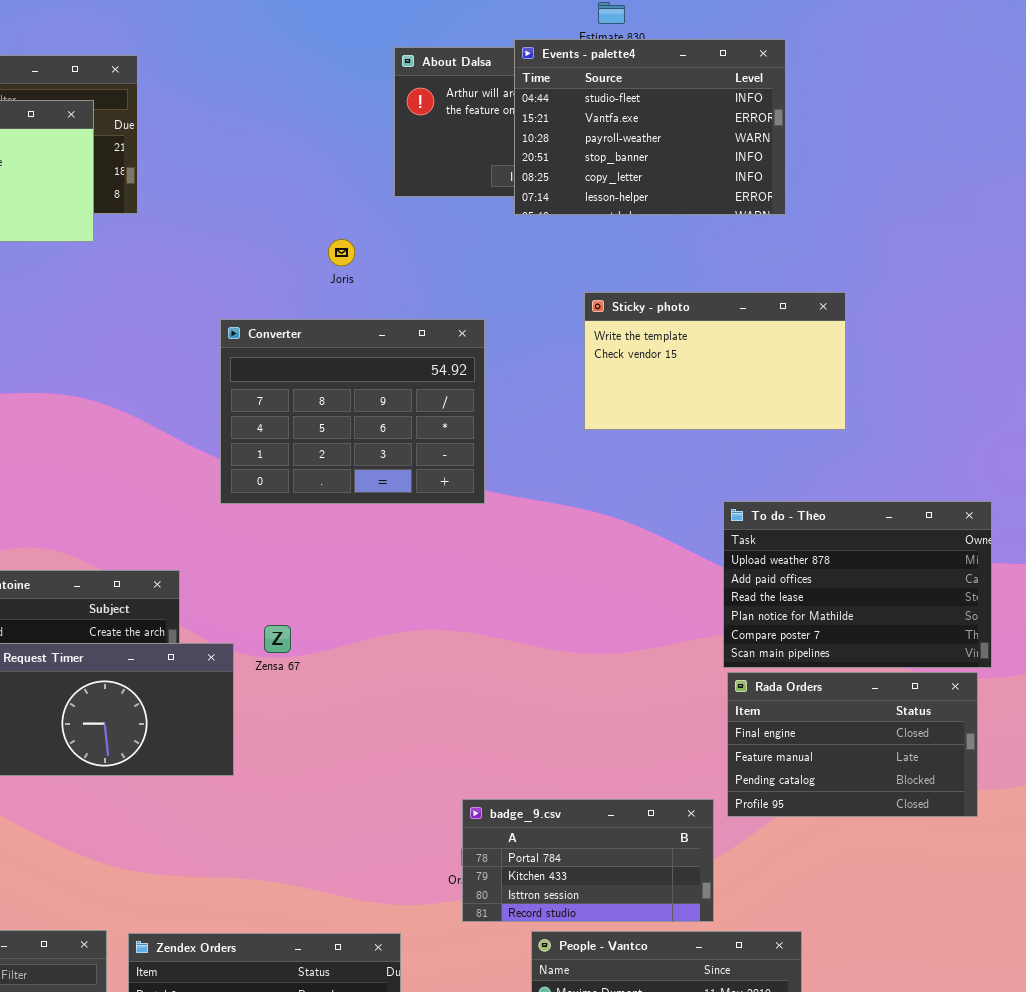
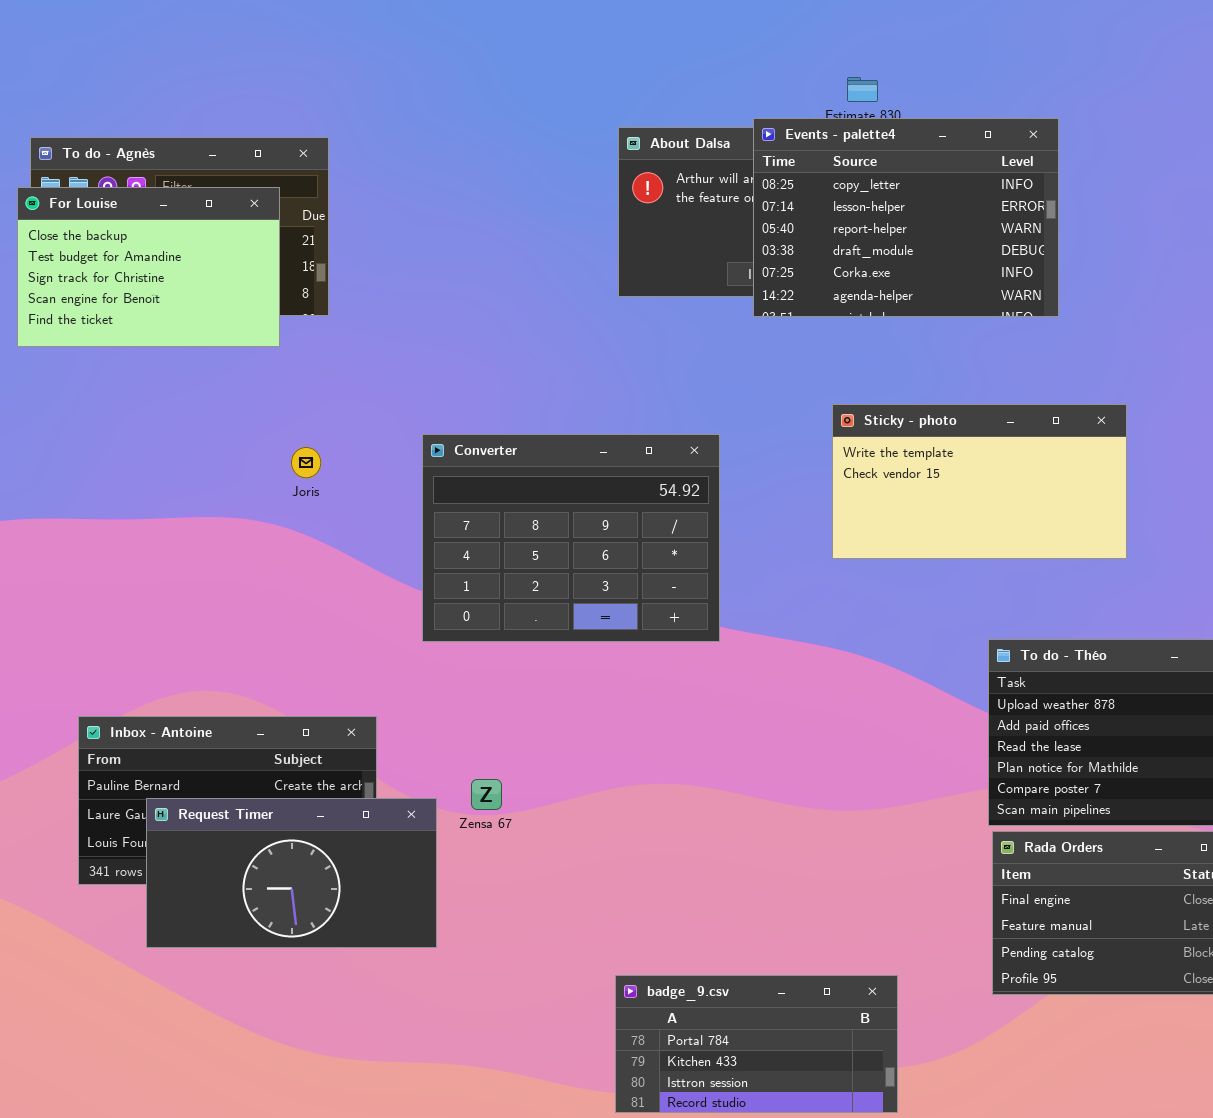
Events - palette4: [514,39,786,215] -> [753,118,1059,317], scrolled down 4 rows
Joris: [328,239,355,266] -> [291,447,321,478], moved
badge_9.csv: [462,799,714,922] -> [615,975,898,1113], moved

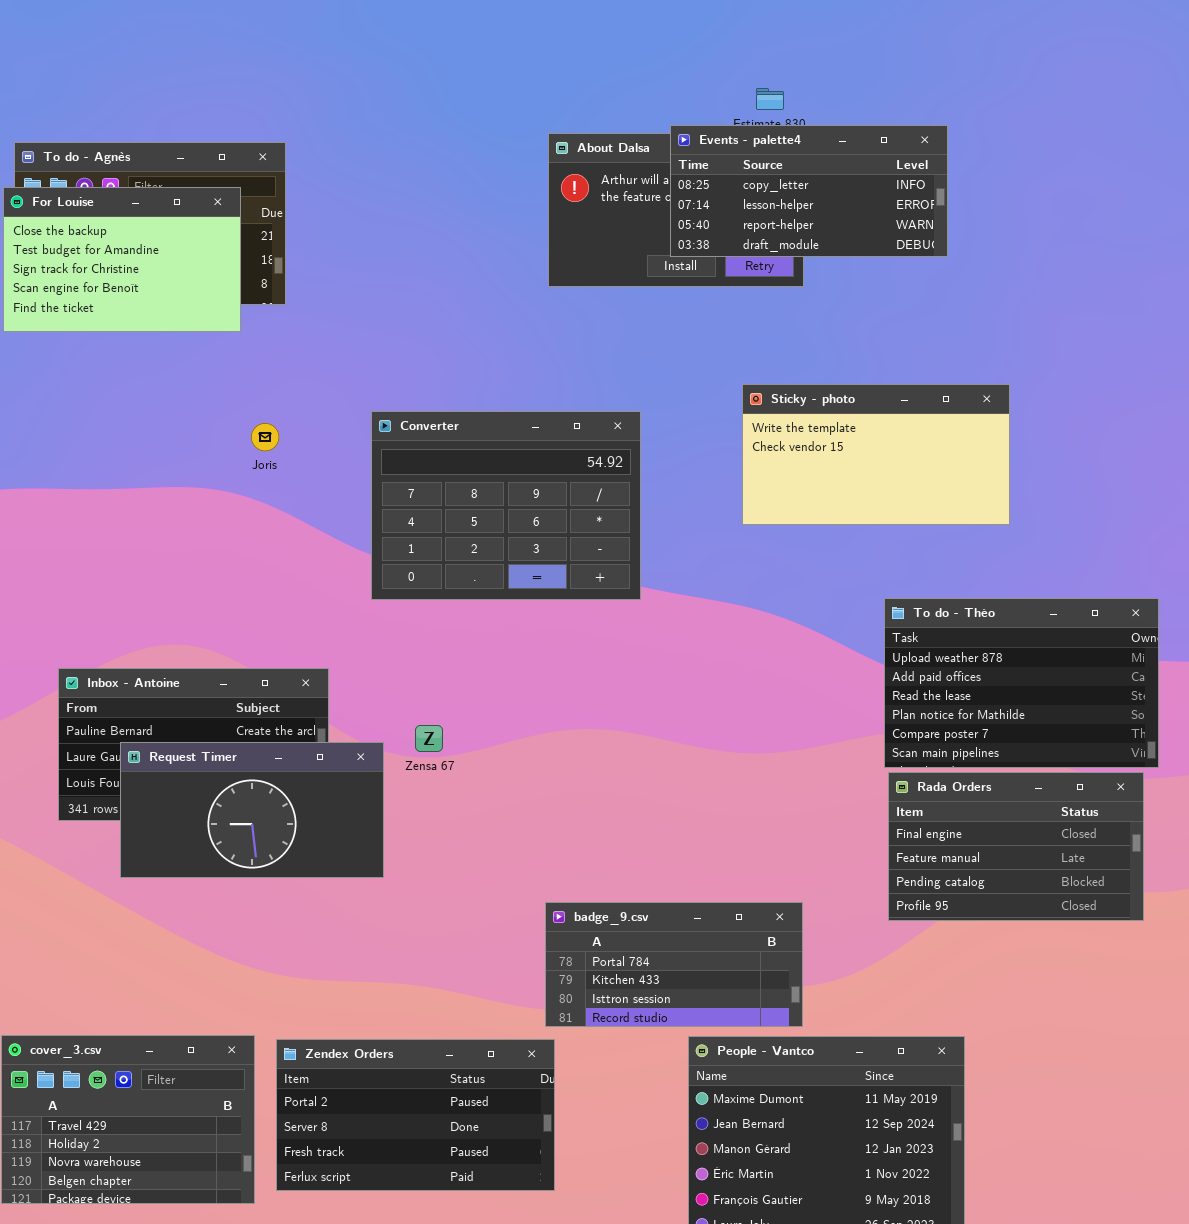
Events - palette4: [753,118,1059,317] -> [670,125,948,257], resized

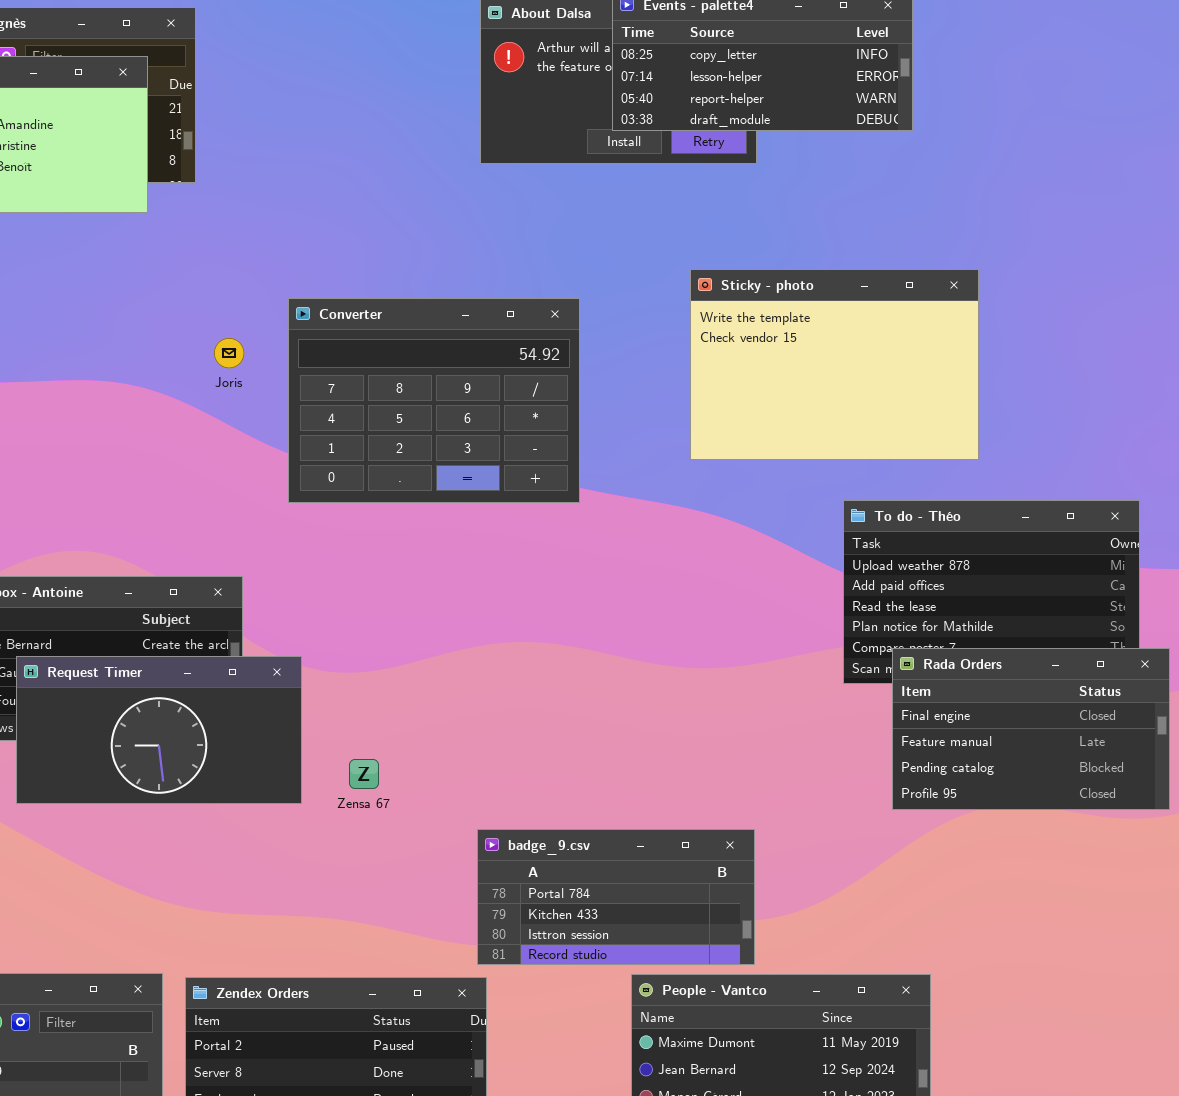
Sticky - photo: [742,384,1010,525] -> [690,269,979,460], resized
Joris: [251,423,279,451] -> [214,338,244,368], moved
Zensa 67: [415,725,443,752] -> [349,759,379,789], moved
Rada Orders: [888,772,1144,921] -> [892,648,1170,810], moved

